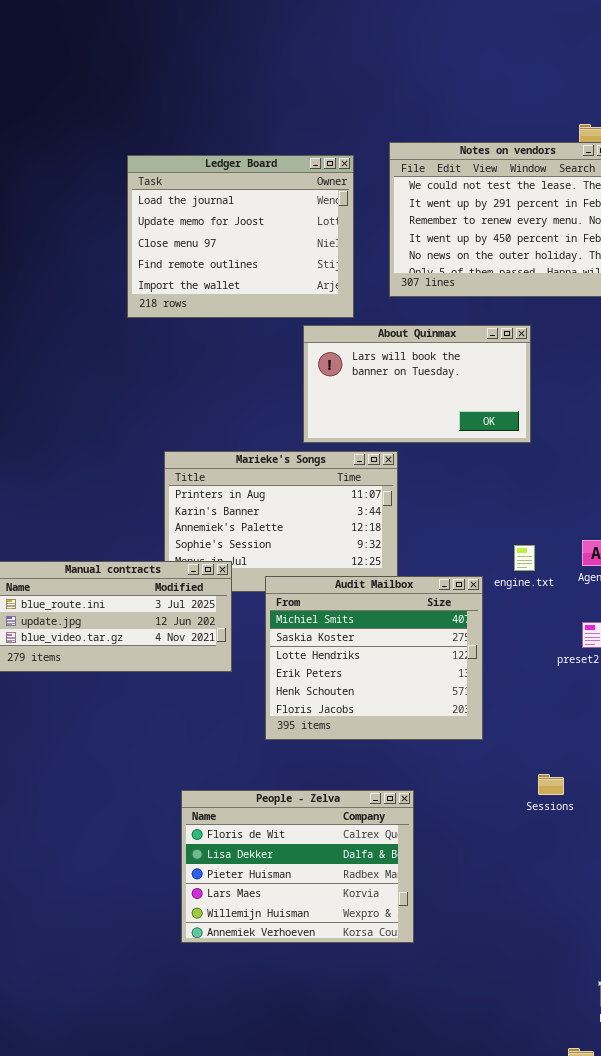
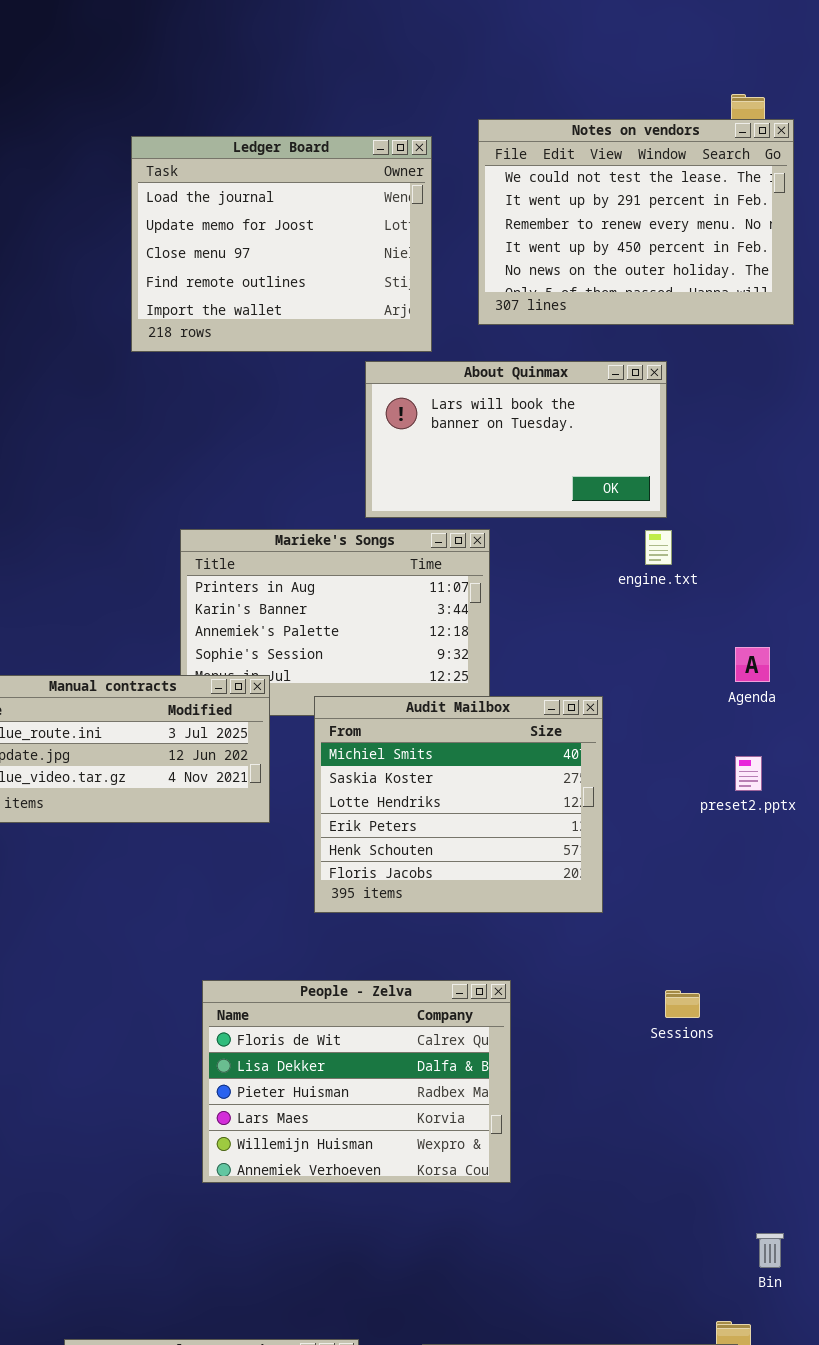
engine.txt: [514,545,535,571] -> [645,530,672,565], moved
Sessions: [538,774,564,795] -> [665,990,700,1018], moved

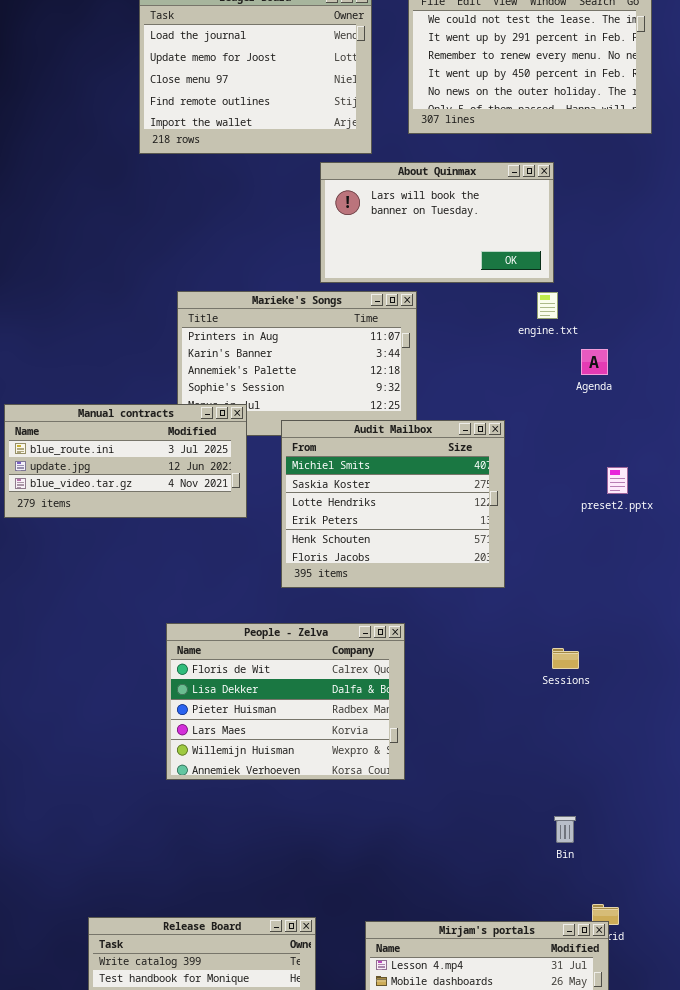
Agenda: [735,647,770,682] -> [581,349,608,375], moved
People - Zelva: [202,980,511,1183] -> [166,623,405,780], moved
Bin: [756,1233,784,1268] -> [554,816,576,843], moved

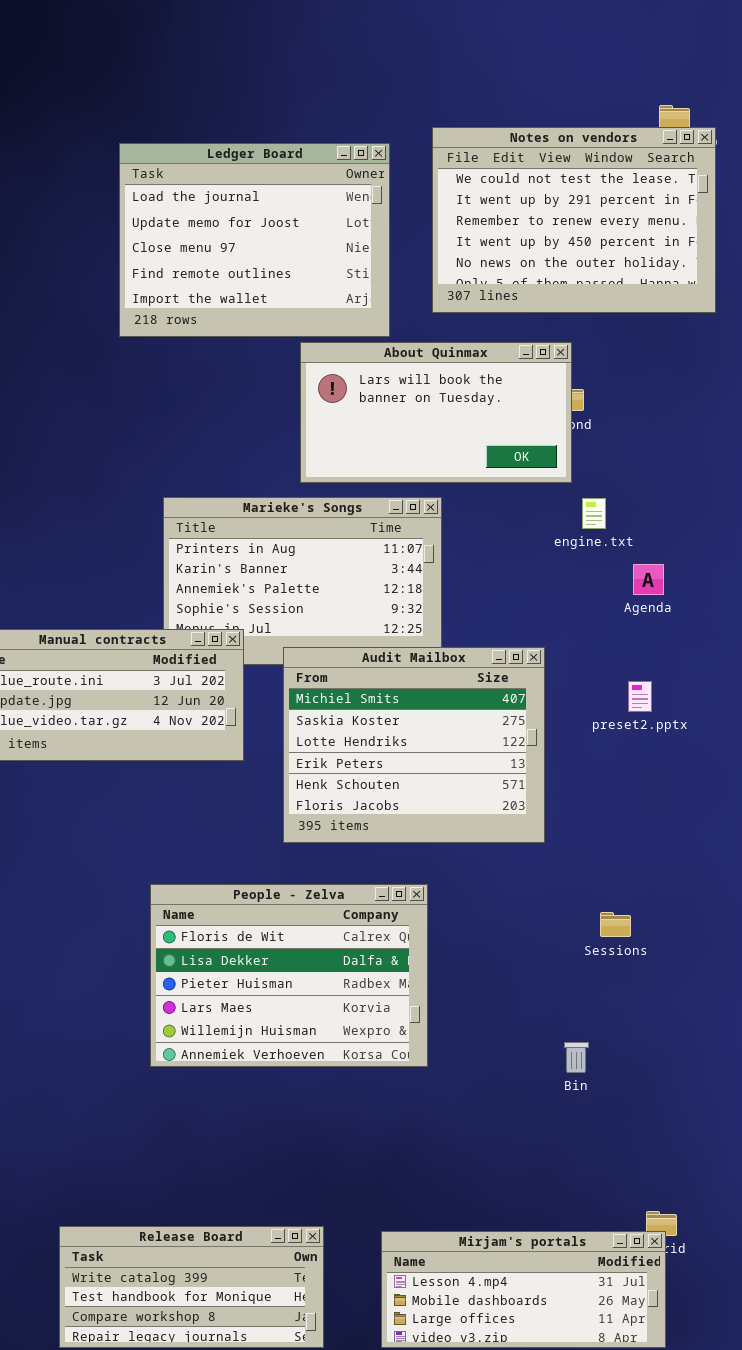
About Quinmax: [320,162,554,283] -> [300,342,572,483], moved
preset2.pptx: [607,467,628,494] -> [628,681,652,712], moved
Bin: [554,816,576,843] -> [564,1042,589,1073], moved

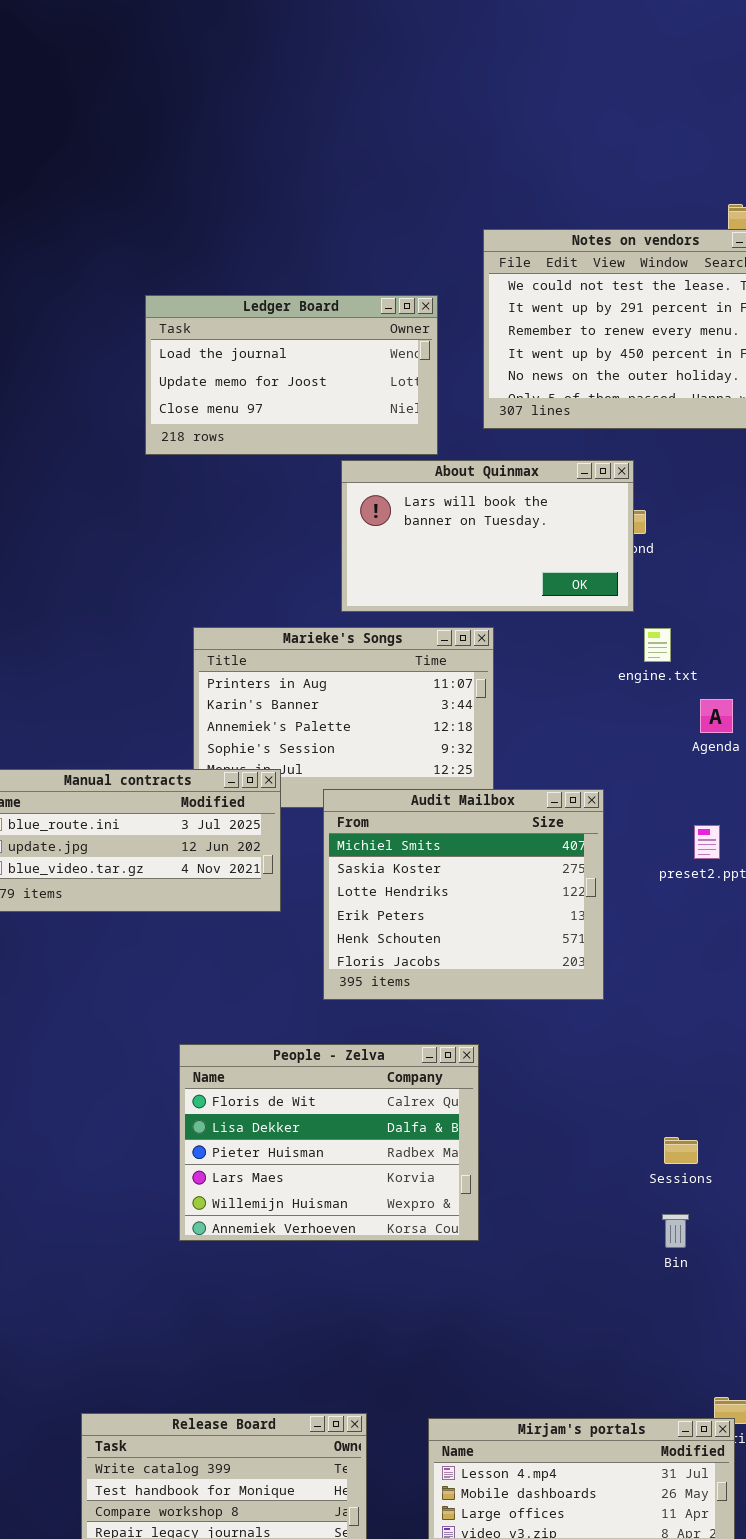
Ledger Board: [119,143,390,337] -> [145,295,438,455], resized
Sessions: [600,912,631,937] -> [664,1137,698,1164], moved
Bin: [564,1042,589,1073] -> [662,1214,689,1248], moved

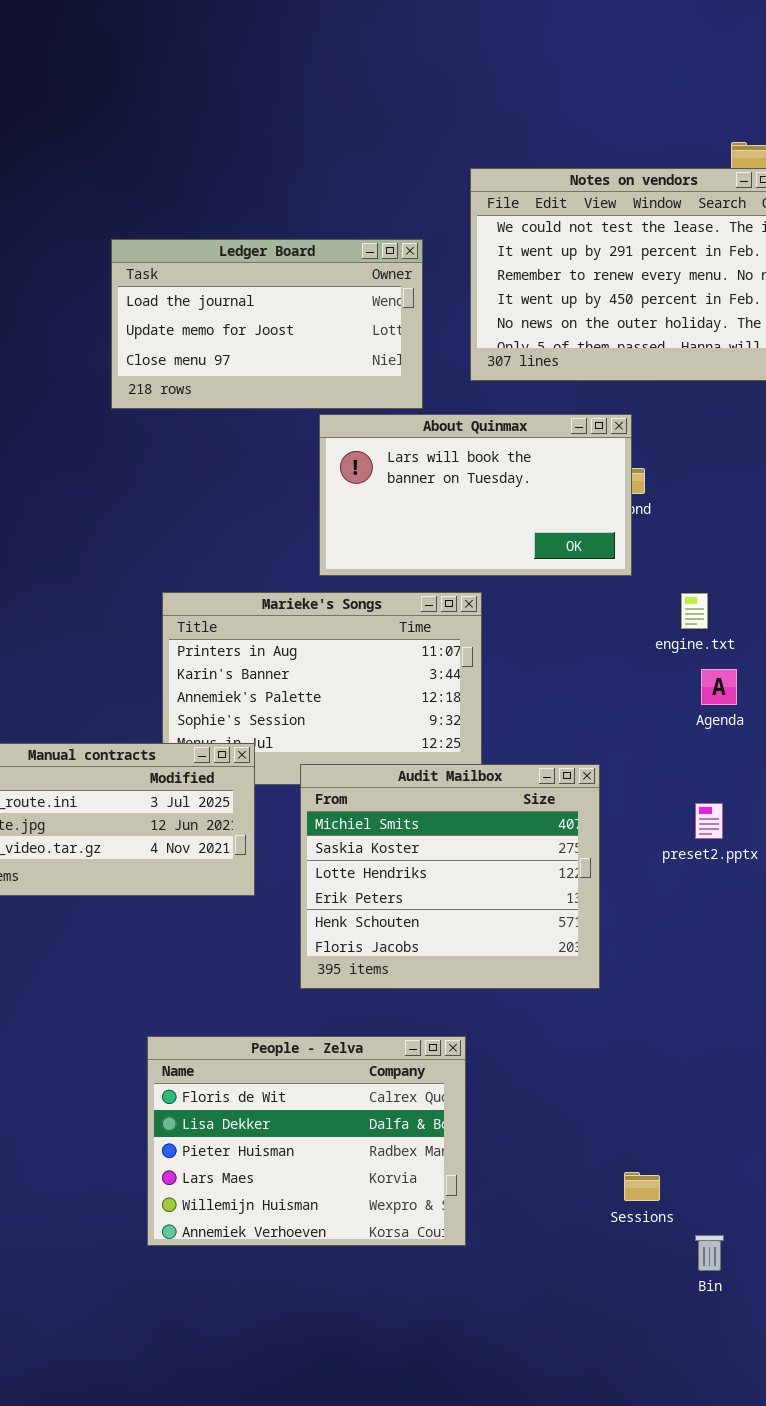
engine.txt: [644,628,671,662] -> [681,593,708,629], moved
Sessions: [664,1137,698,1164] -> [624,1172,660,1201], moved
Bin: [662,1214,689,1248] -> [695,1235,724,1271], moved

